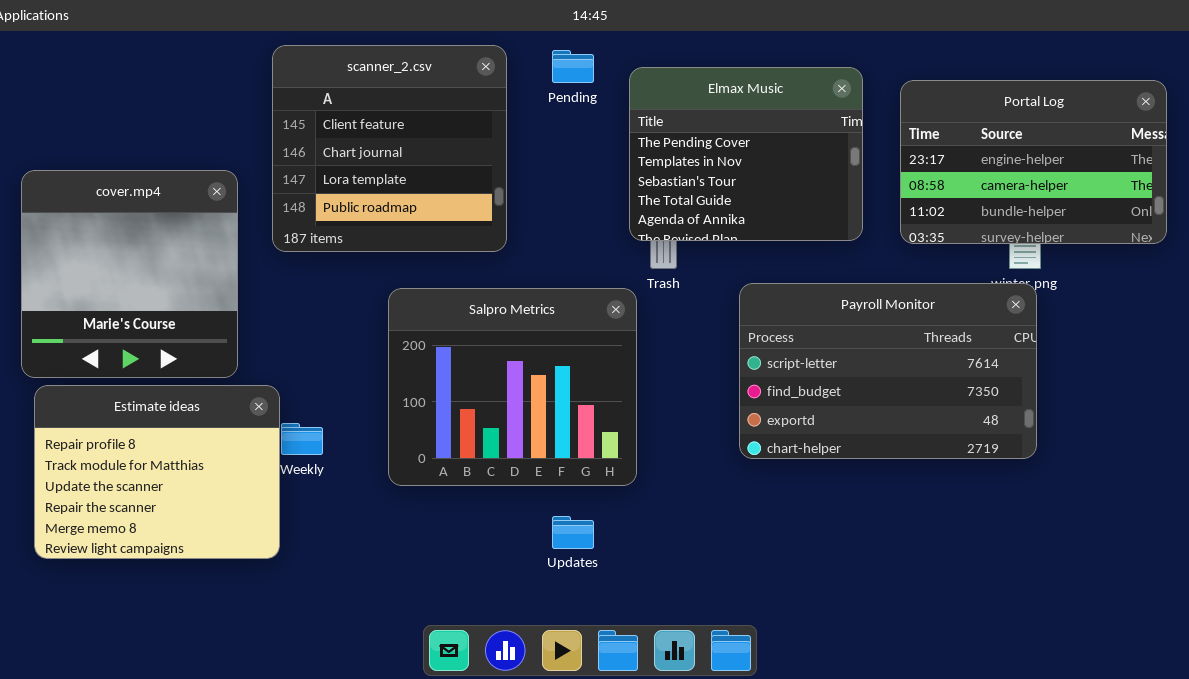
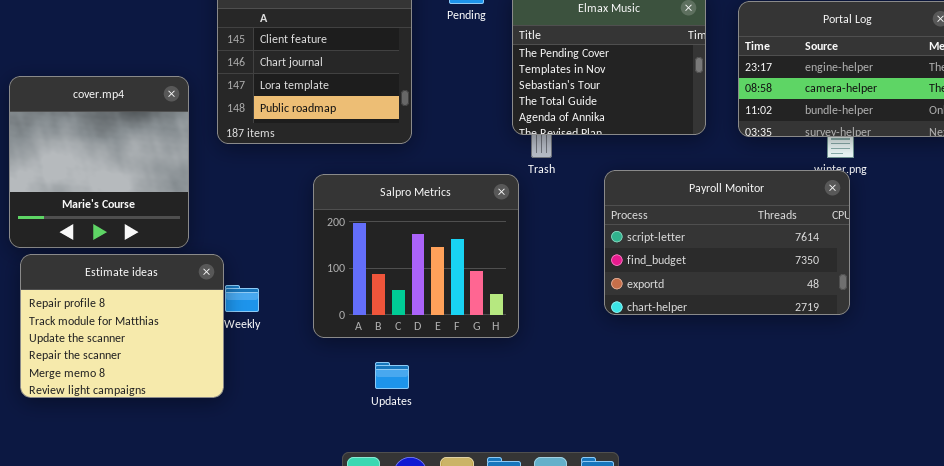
Updates: [552,516,594,549] -> [375,362,409,389], moved

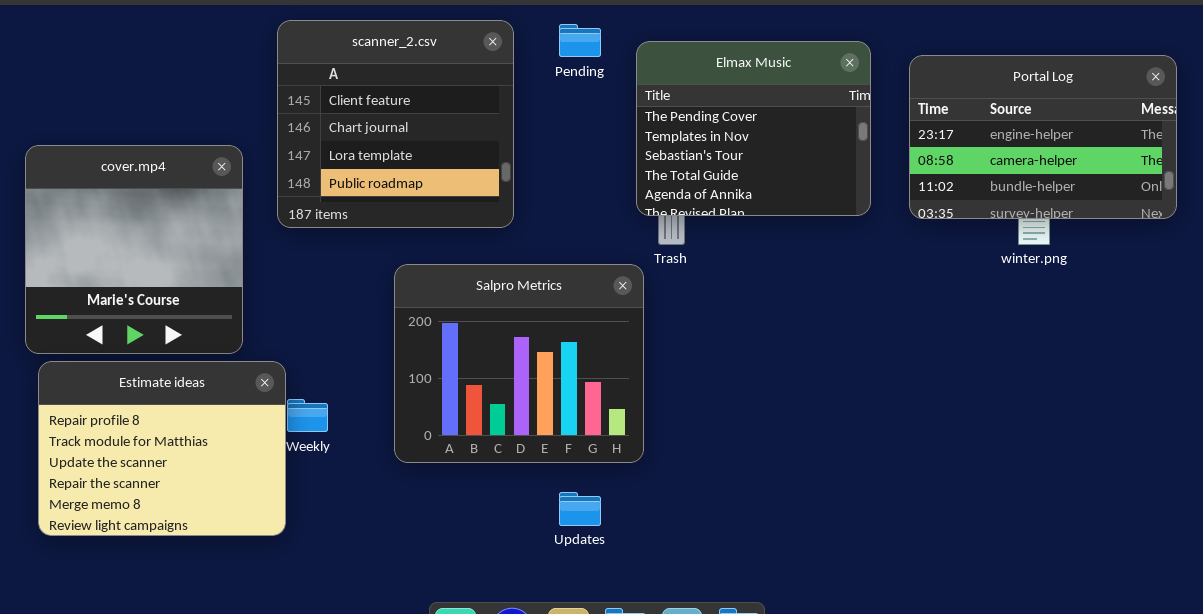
Payroll Monitor: [604,170,850,315] -> none, closed
Updates: [375,362,409,389] -> [559,492,601,526], moved

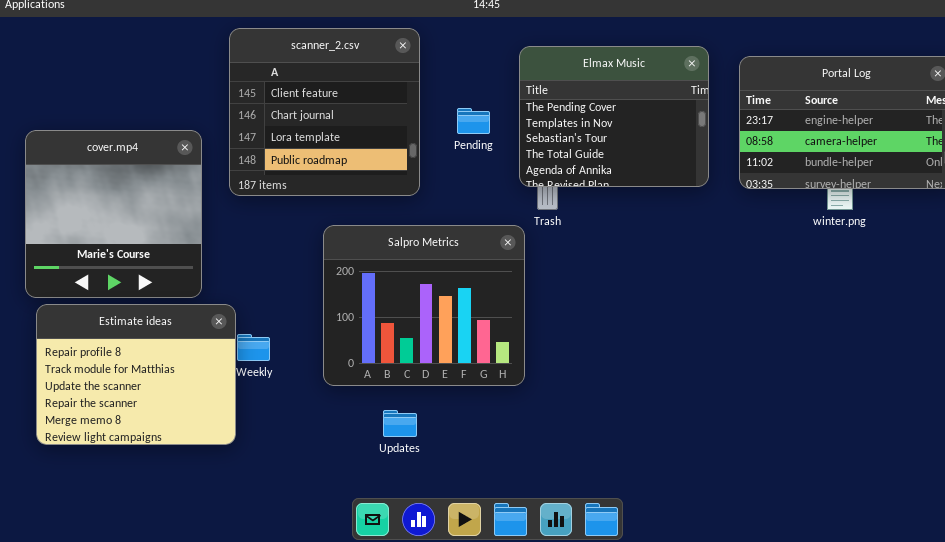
Pending: [559,24,601,57] -> [457,108,490,134], moved
Updates: [559,492,601,526] -> [383,410,417,437], moved

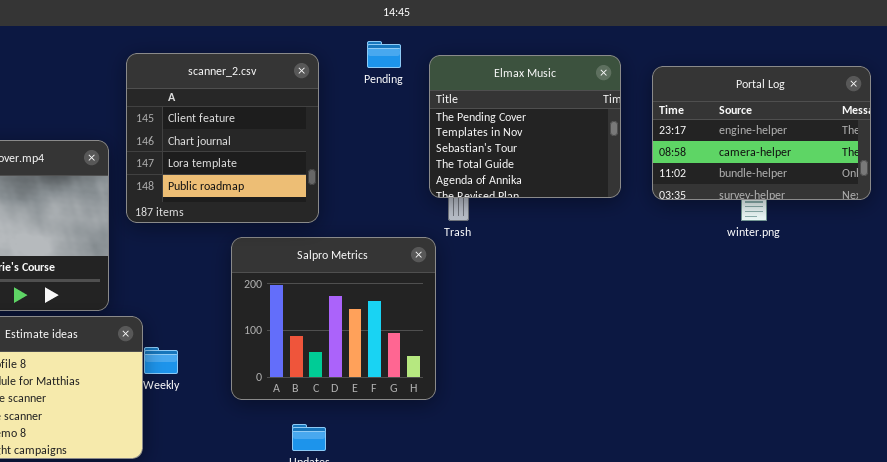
scanner_2.csv: [229,28,420,196] -> [126,53,319,223], moved
Pending: [457,108,490,134] -> [367,41,401,68], moved

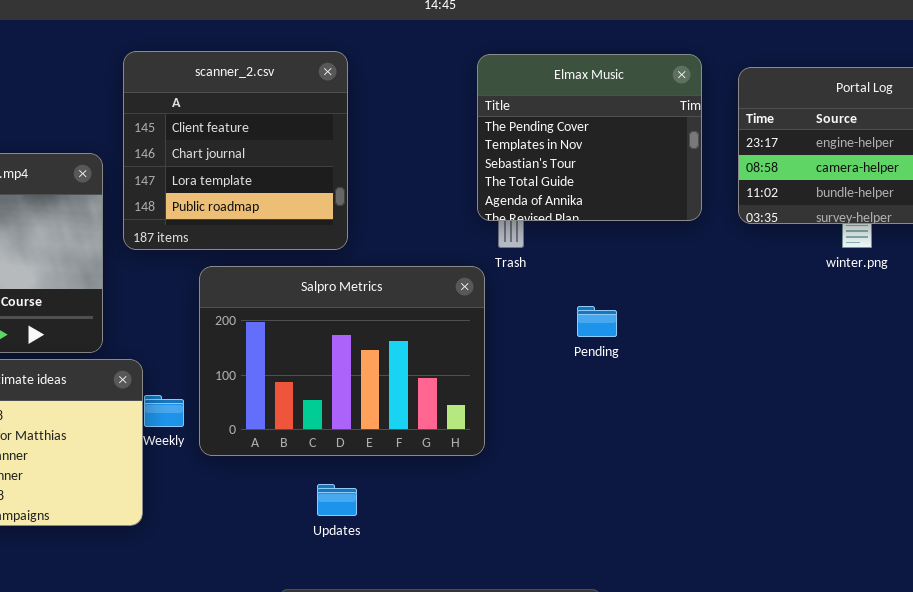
Pending: [367,41,401,68] -> [577,306,617,337], moved
Salpro Metrics: [231,237,436,400] -> [199,266,485,456], resized

